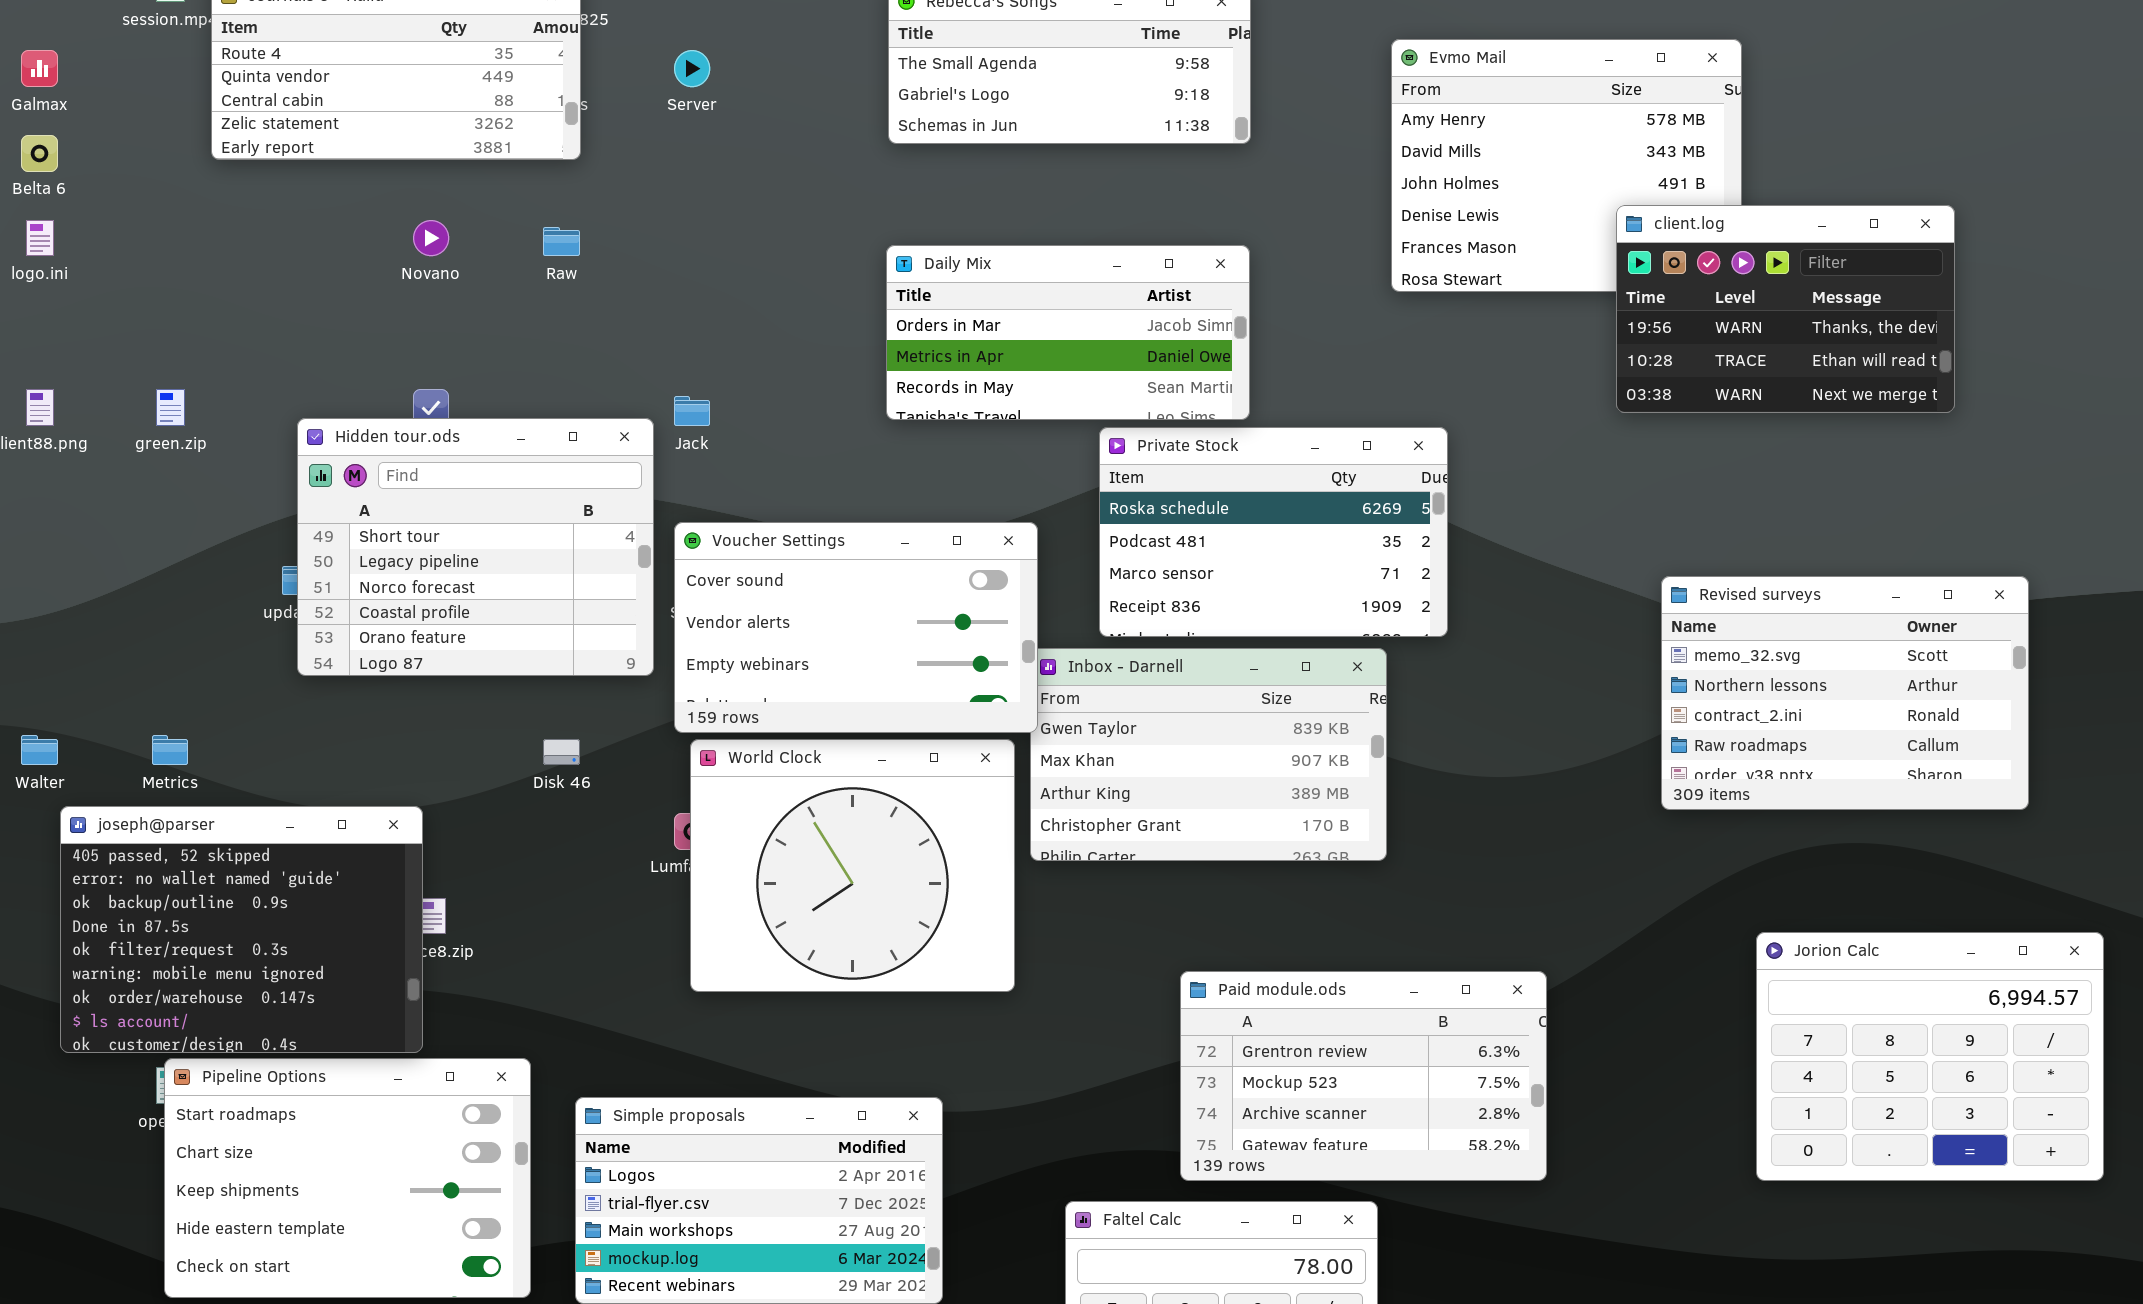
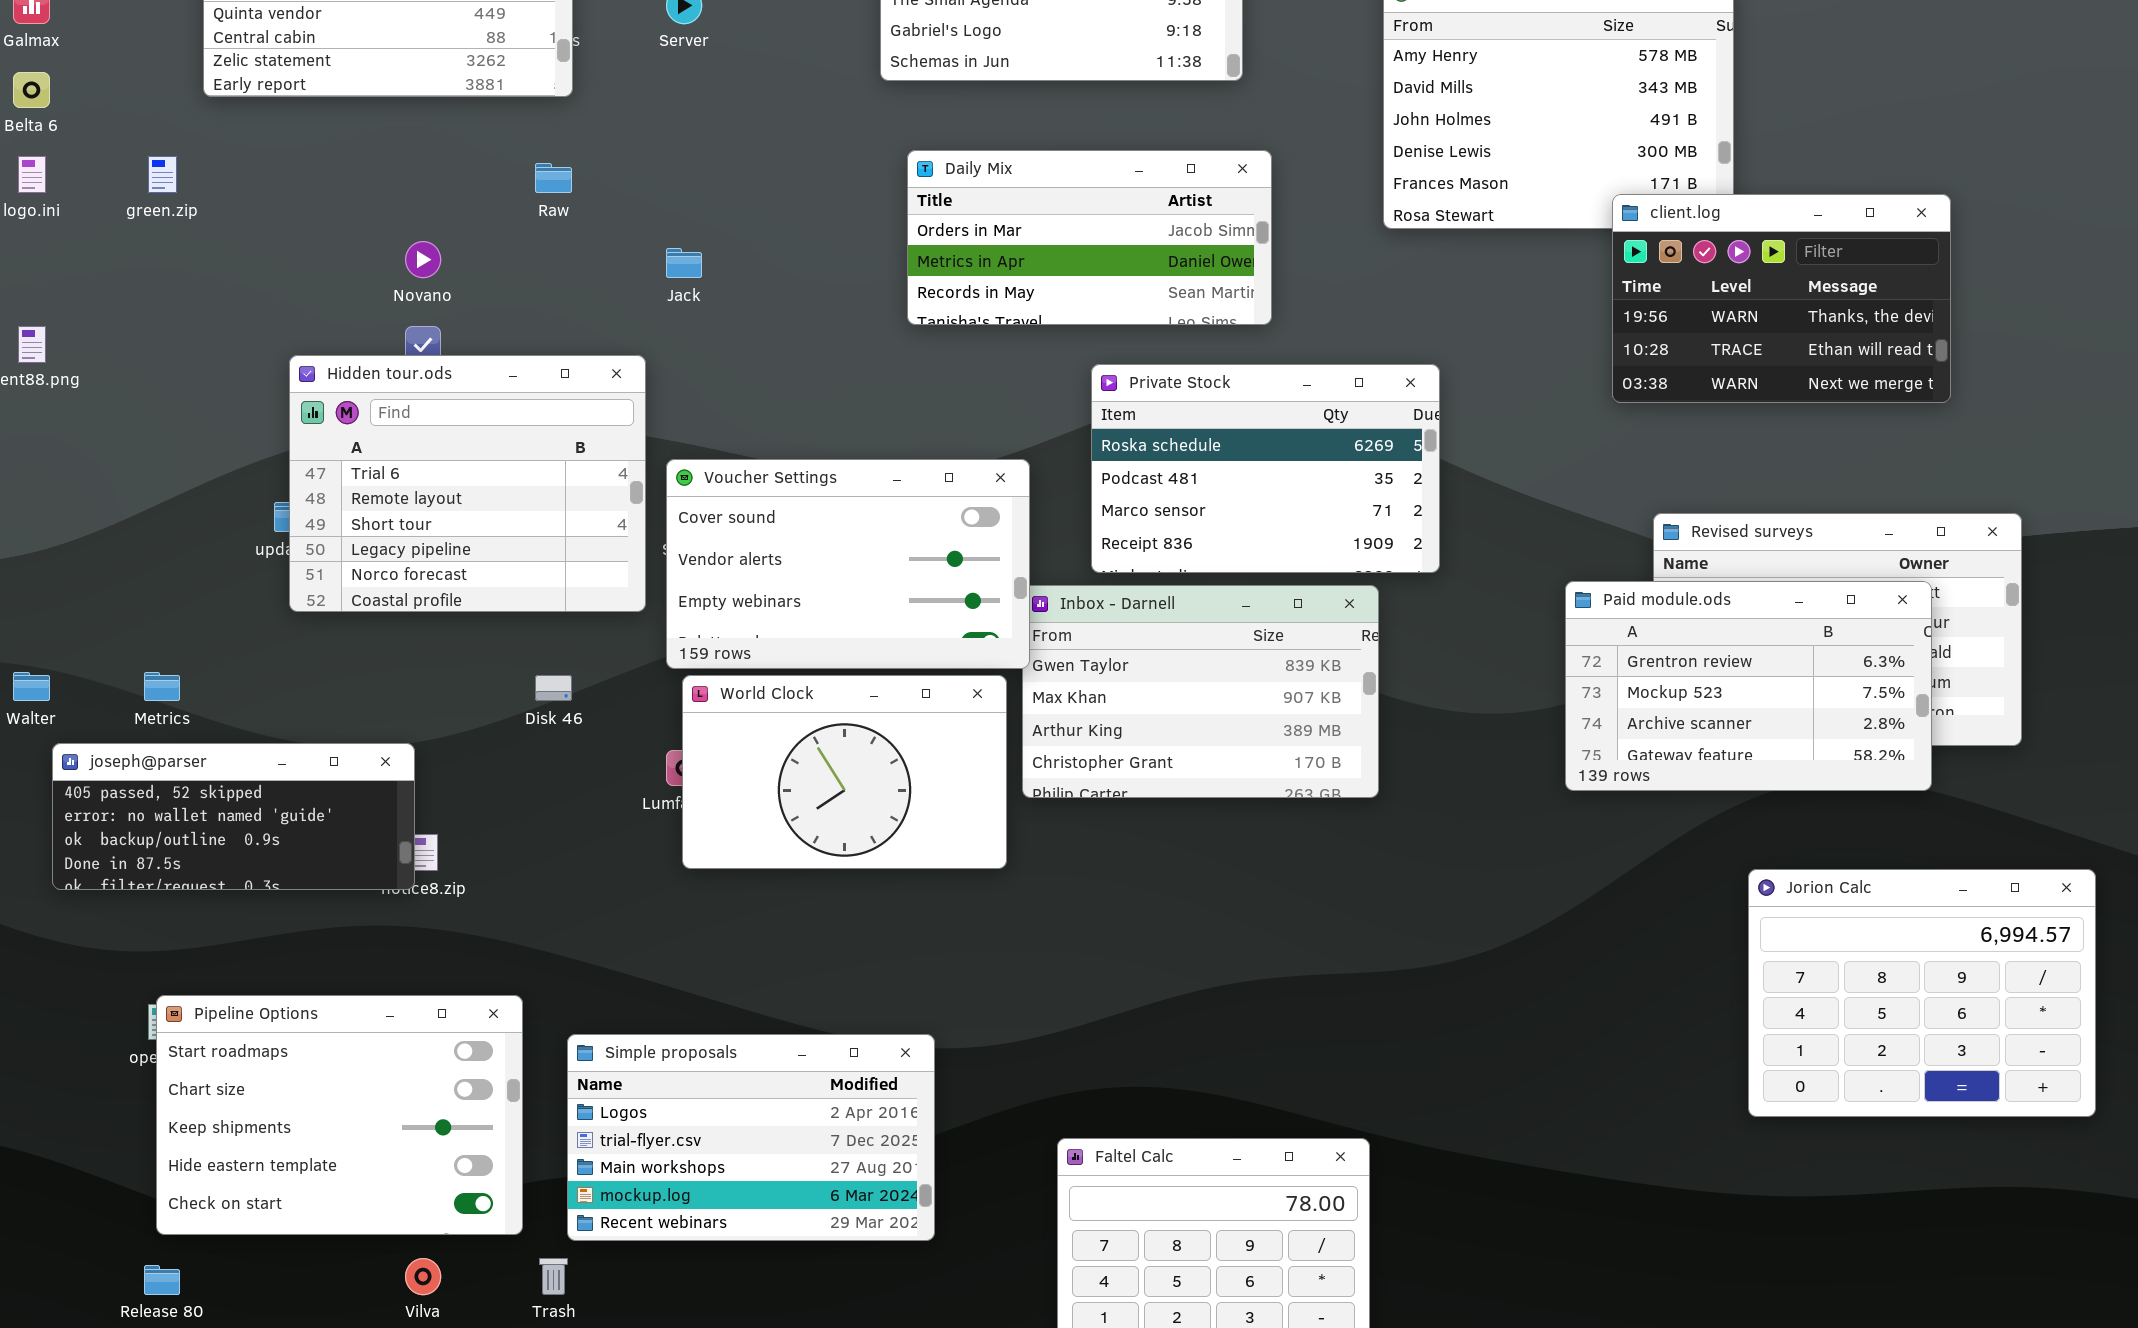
client.log: [1616,205,1955,413] -> [1612,194,1951,403], moved
Novano: [413,220,449,256] -> [405,241,441,278], moved
Daily Mix: [886,245,1250,420] -> [907,150,1272,325], moved
green.zip: [156,389,185,426] -> [148,156,177,193], moved
Jack: [674,396,710,426] -> [666,248,702,278], moved
Hidden tour.ods: [297,418,654,676] -> [289,355,646,612], scrolled up 2 rows
World Clock: [690,739,1015,992] -> [682,675,1007,869], resized
joseph@parser: [60,806,423,1053] -> [52,743,415,890], resized
Paid module.ods: [1180,971,1547,1181] -> [1565,581,1932,791], moved

